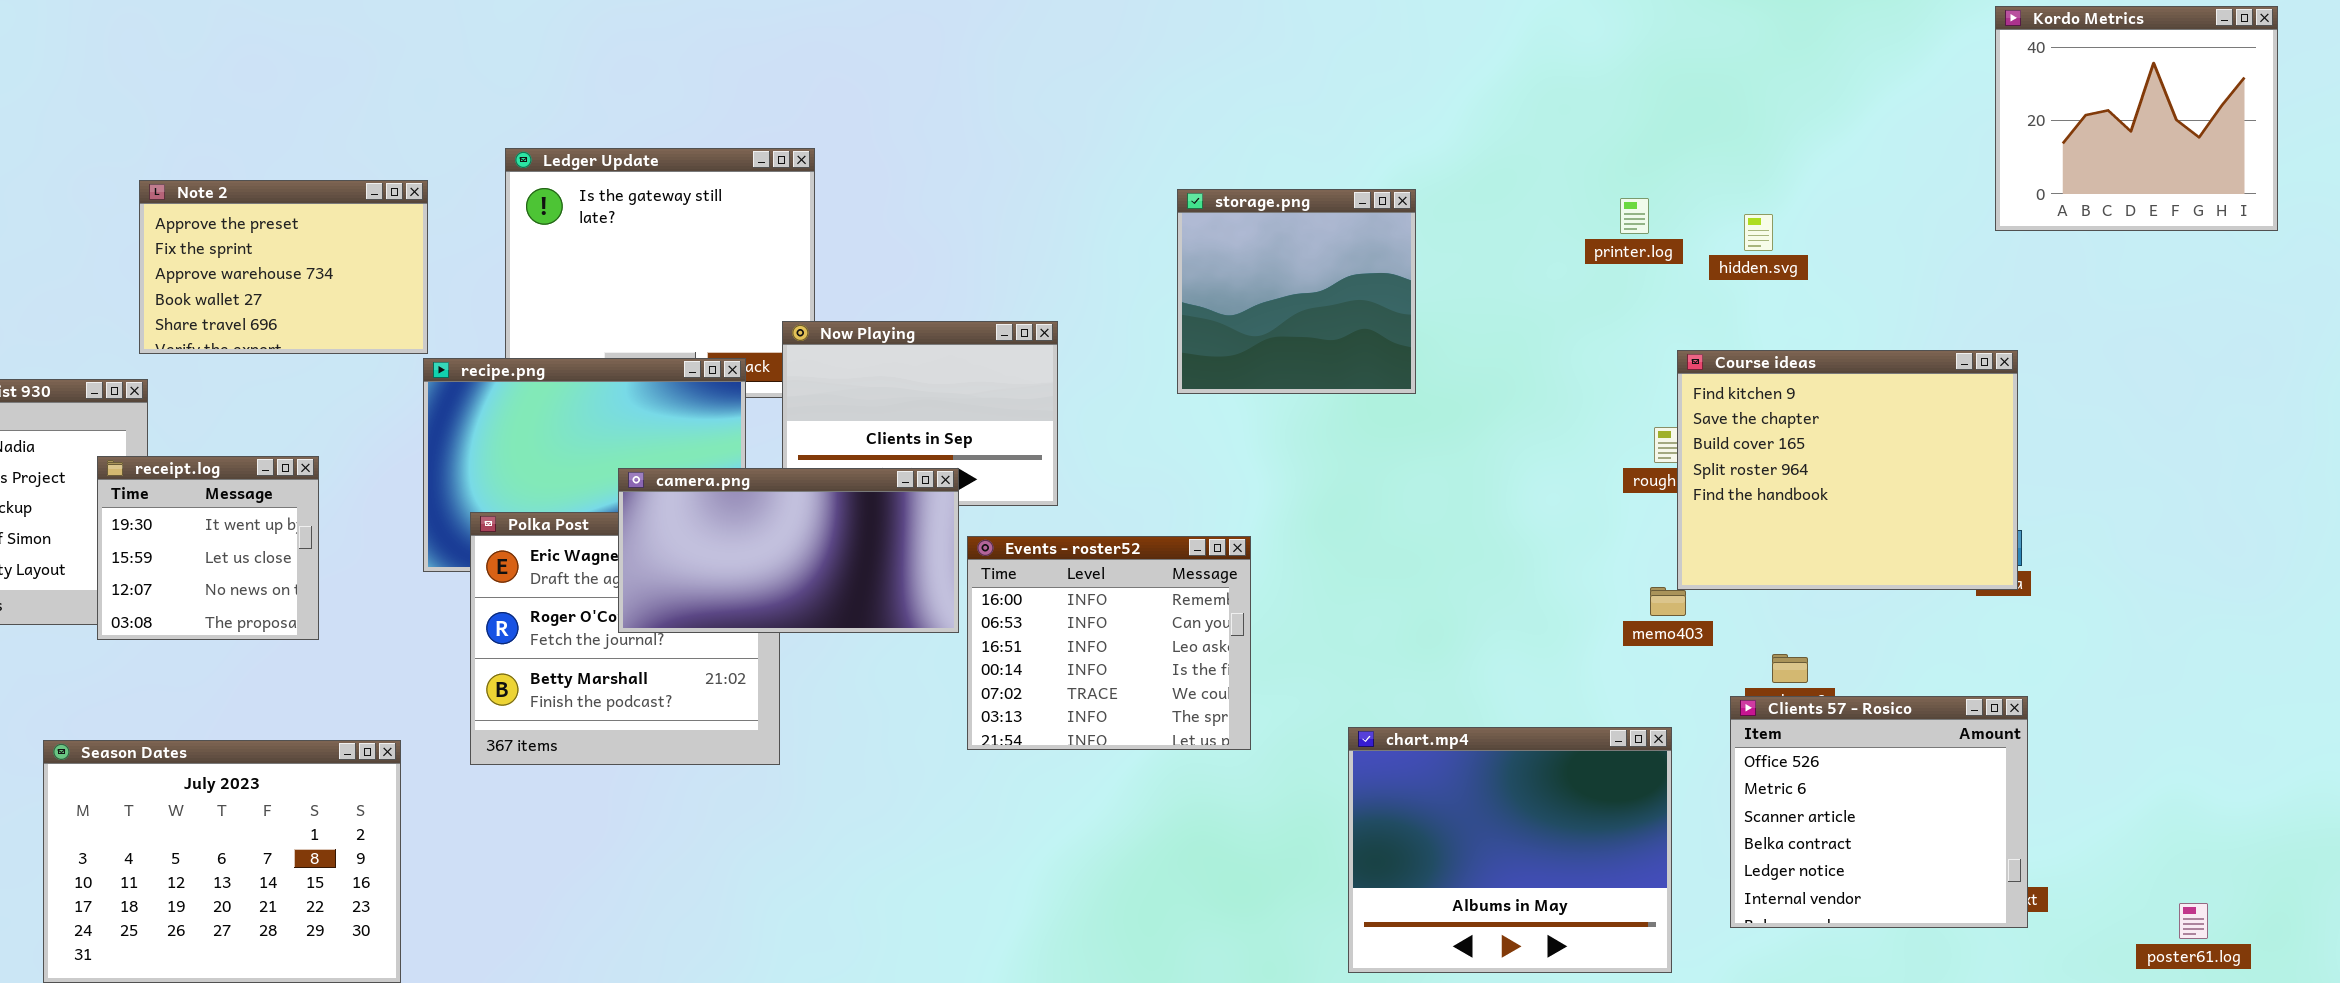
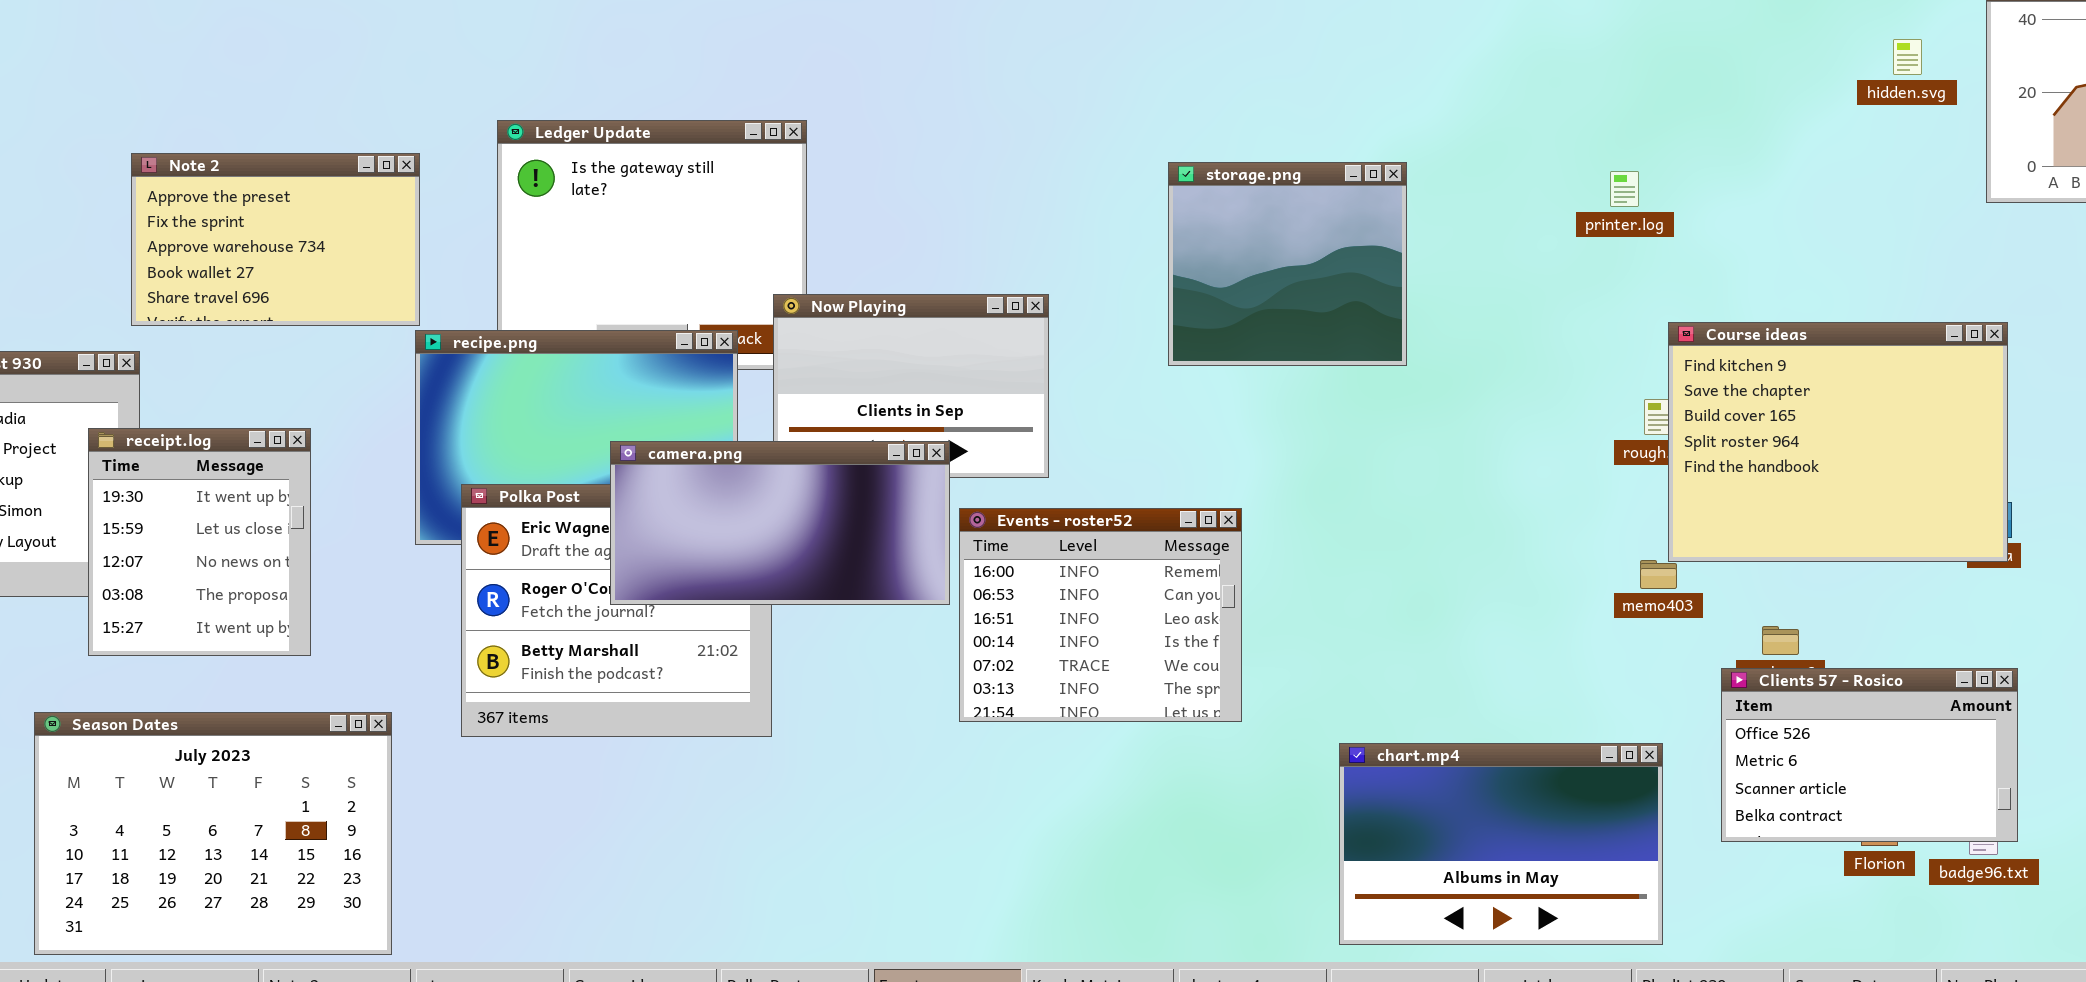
hidden.svg: [1744,214,1773,251] -> [1893,39,1922,75], moved
receipt.log: [97,456,319,640] -> [88,428,311,656], resized
Clients 57 - Rosico: [1730,696,2028,928] -> [1721,668,2018,842], resized
chart.mp4: [1348,727,1672,973] -> [1339,743,1663,945], resized

